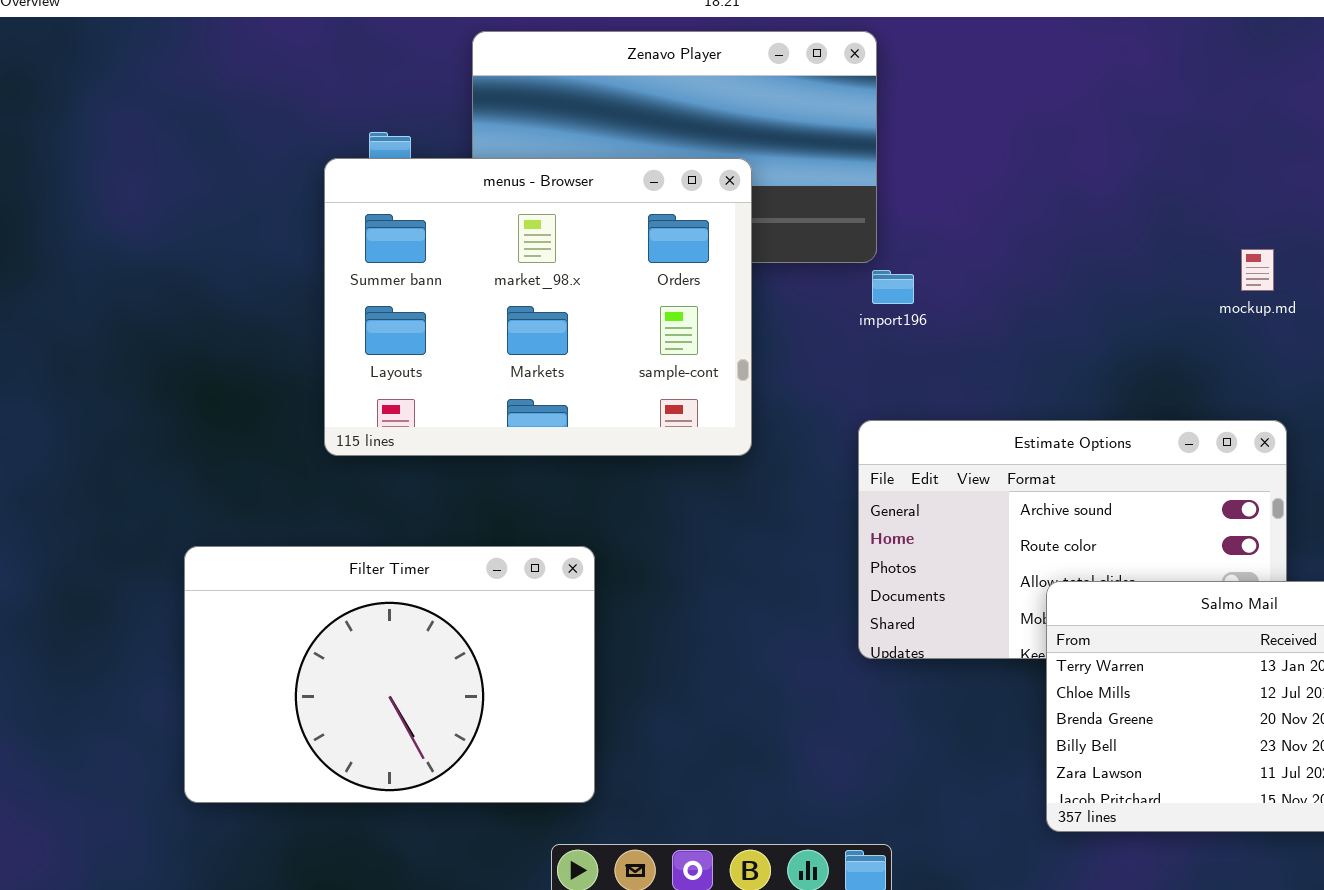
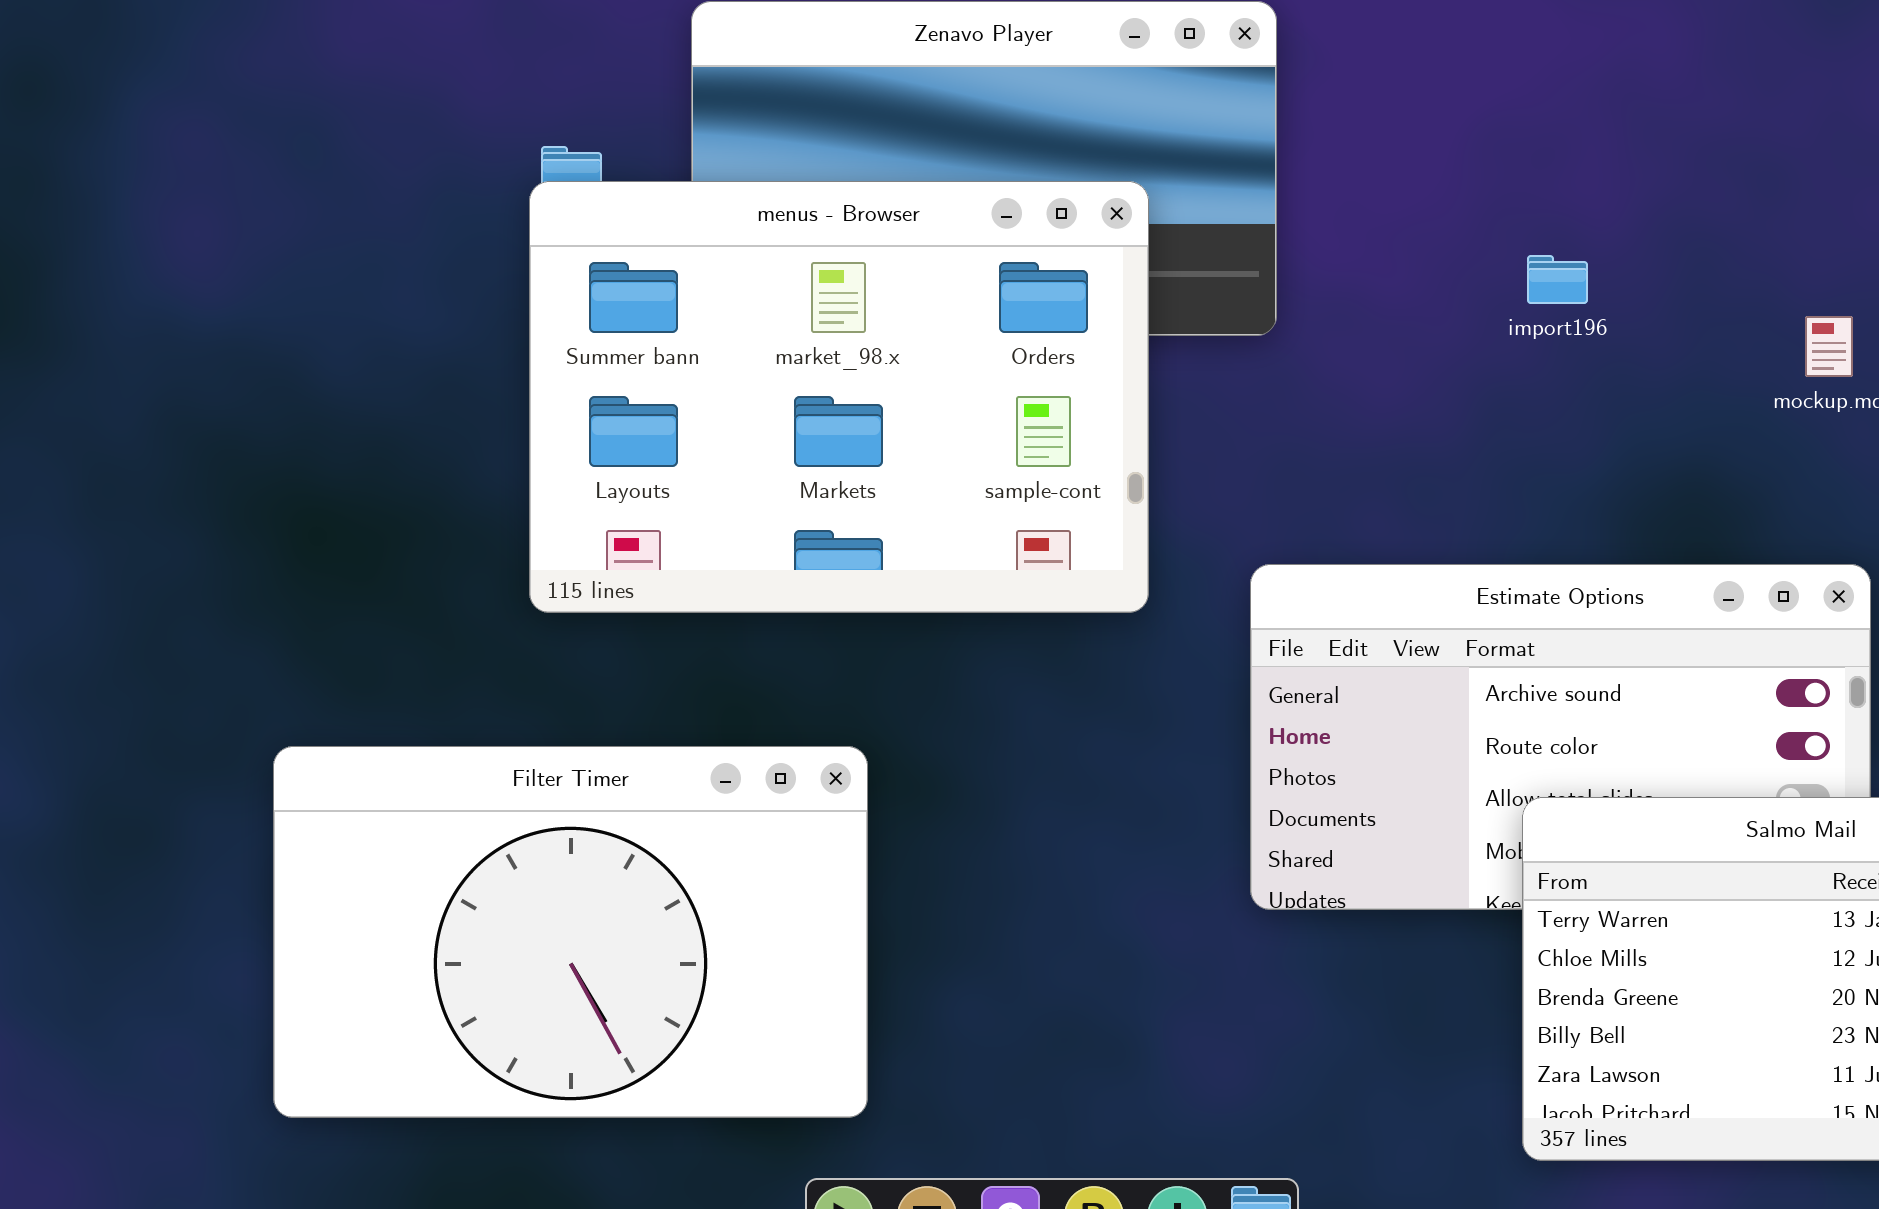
menus - Browser: [324,158,752,456] -> [529,181,1149,613], moved
import196: [872,270,914,304] -> [1527,255,1588,304], moved

